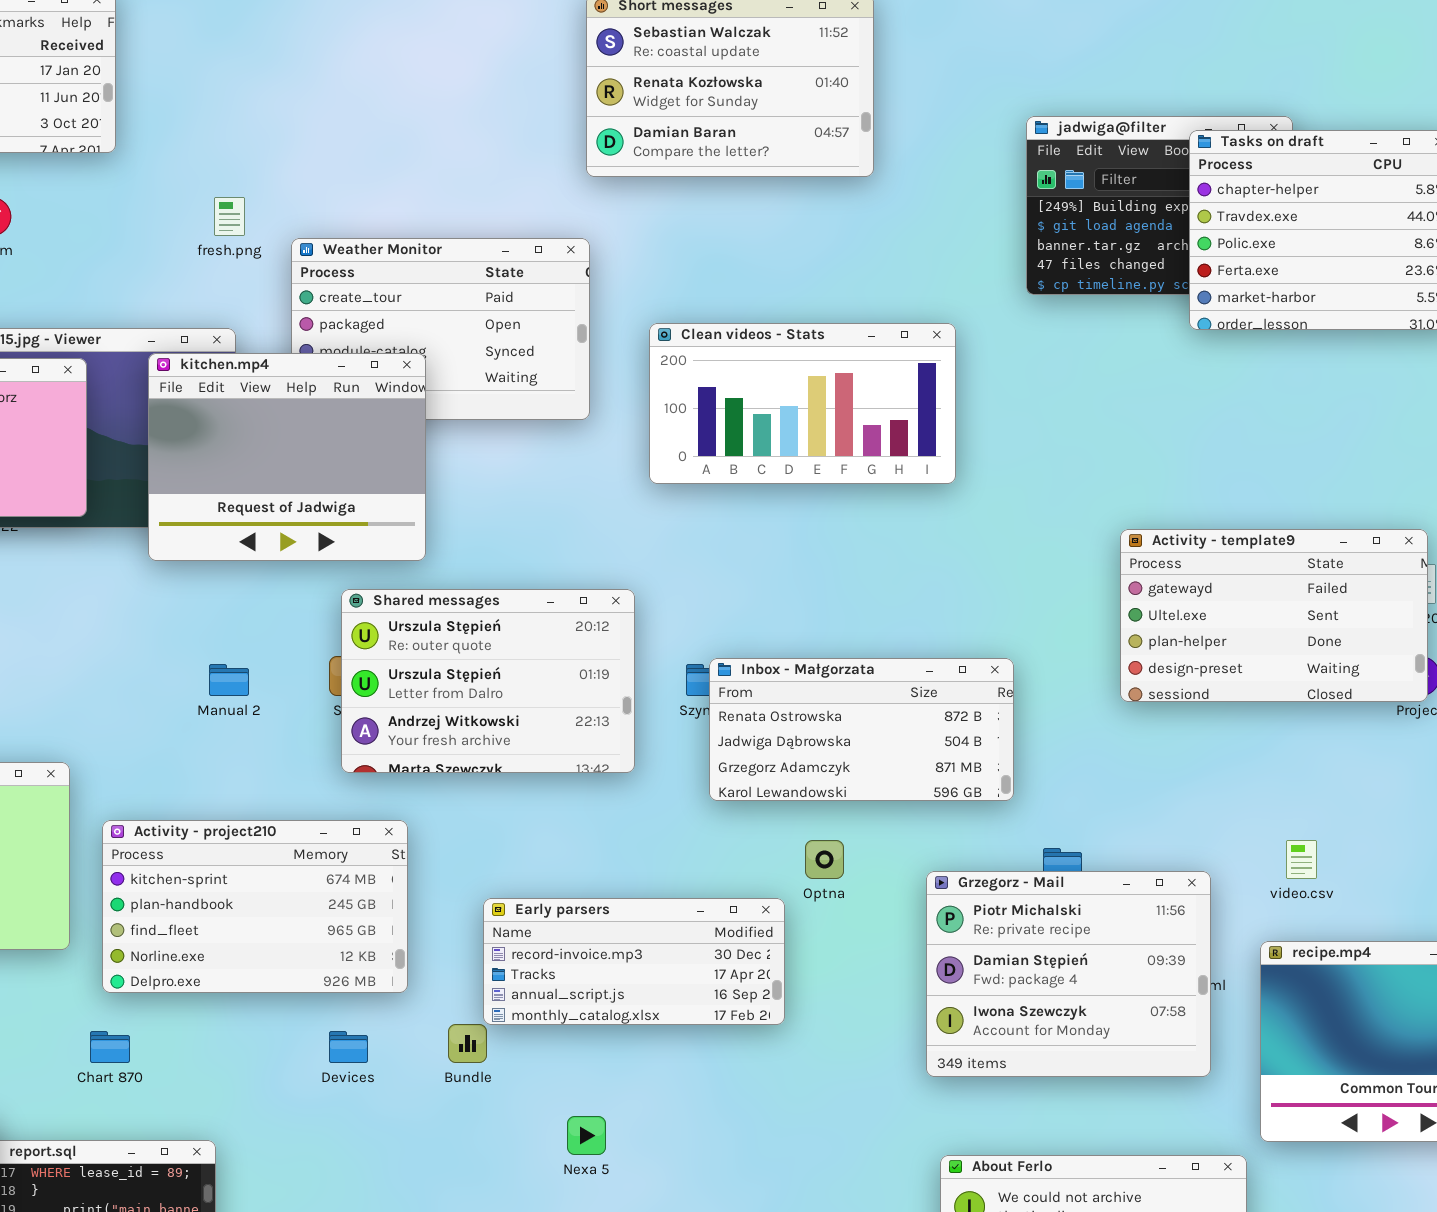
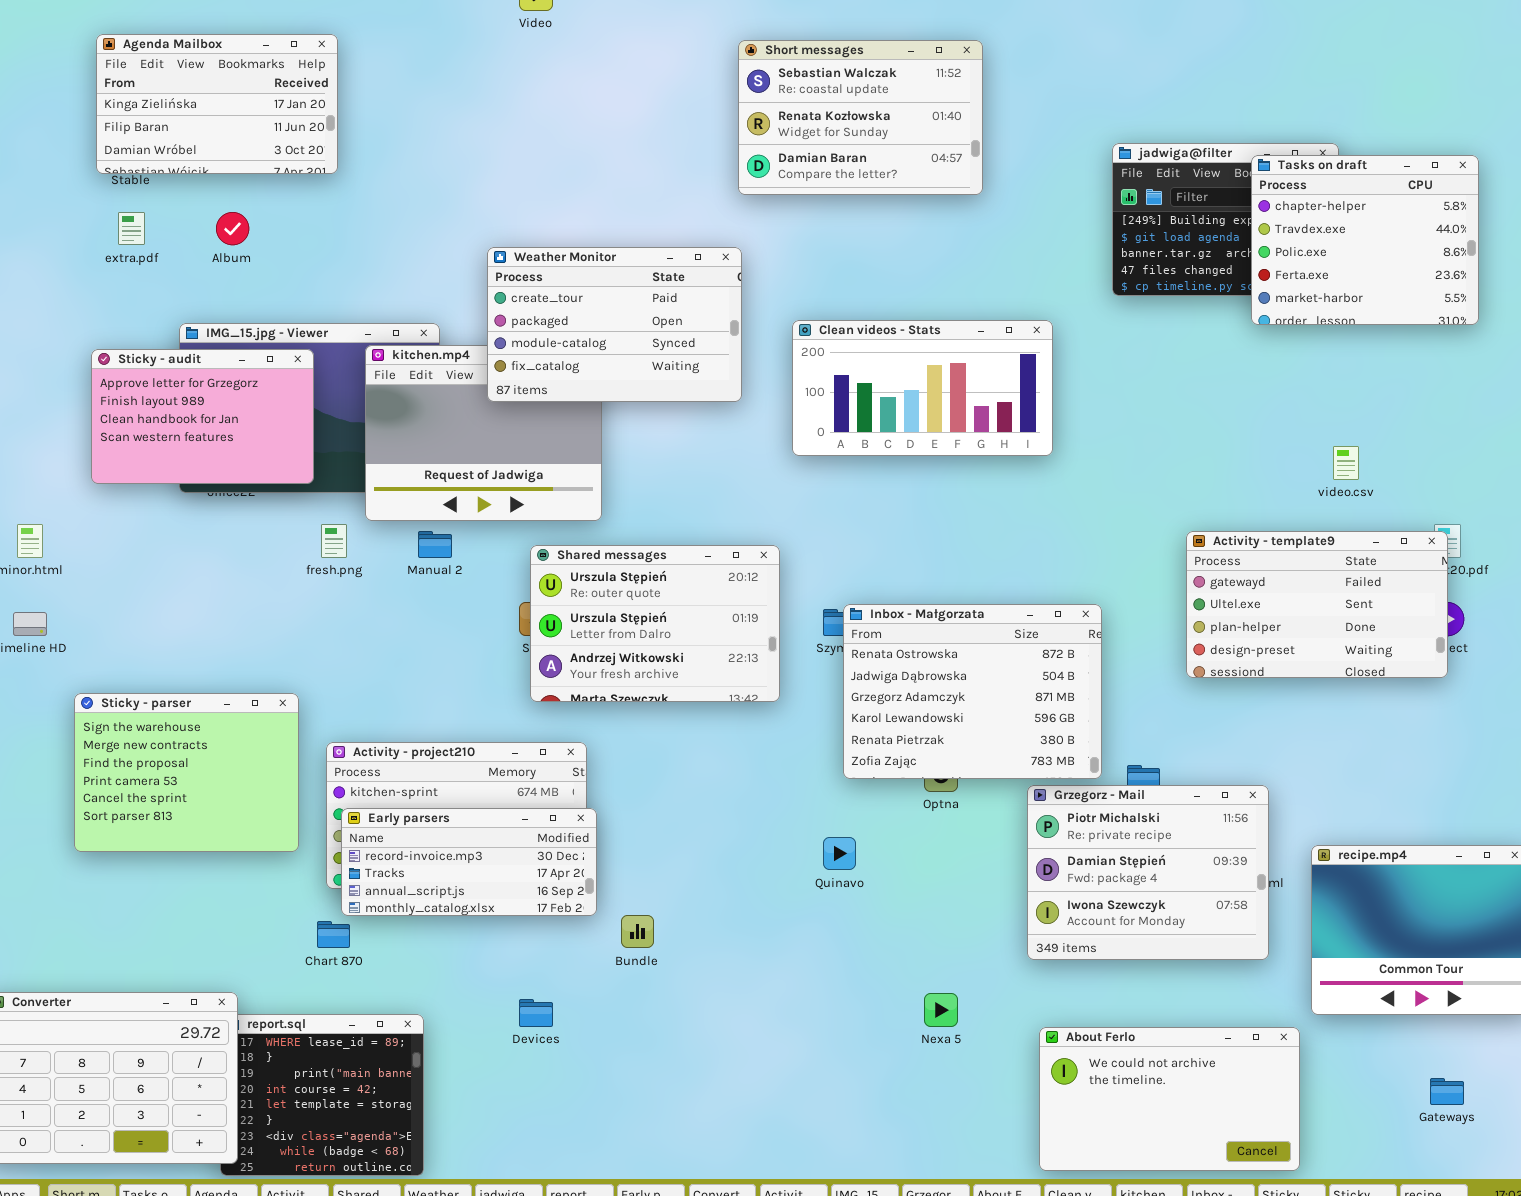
fresh.png: [214,197,245,236] -> [321,524,347,558], moved
Weather Monitor: [291,238,590,420] -> [487,247,742,402], raised
Activity - template9: [1120,529,1428,702] -> [1186,531,1448,678], moved
Inbox - Małgorzata: [709,658,1014,801] -> [843,604,1102,779], resized
Manual 2: [209,664,249,696] -> [418,531,452,558], moved
video.csv: [1286,840,1317,879] -> [1333,446,1359,480], moved
Early parsers: [483,898,785,1025] -> [341,808,597,916], moved
Devices: [329,1031,368,1063] -> [519,999,553,1027], moved
Nexa 5: [567,1116,606,1155] -> [924,993,958,1027], moved

